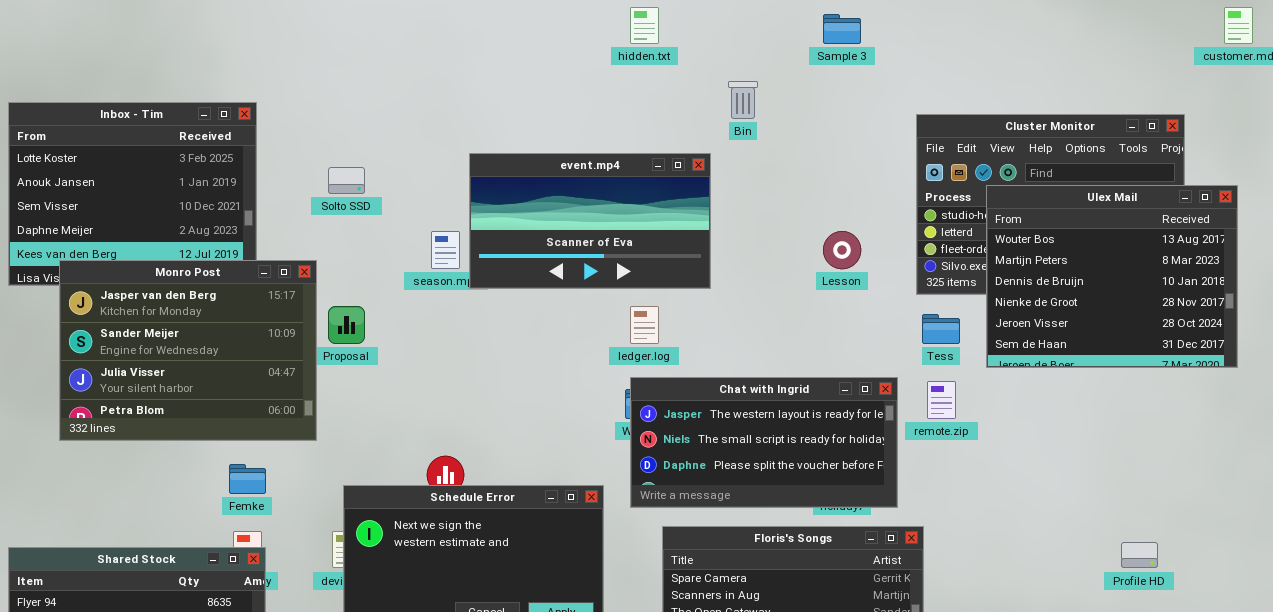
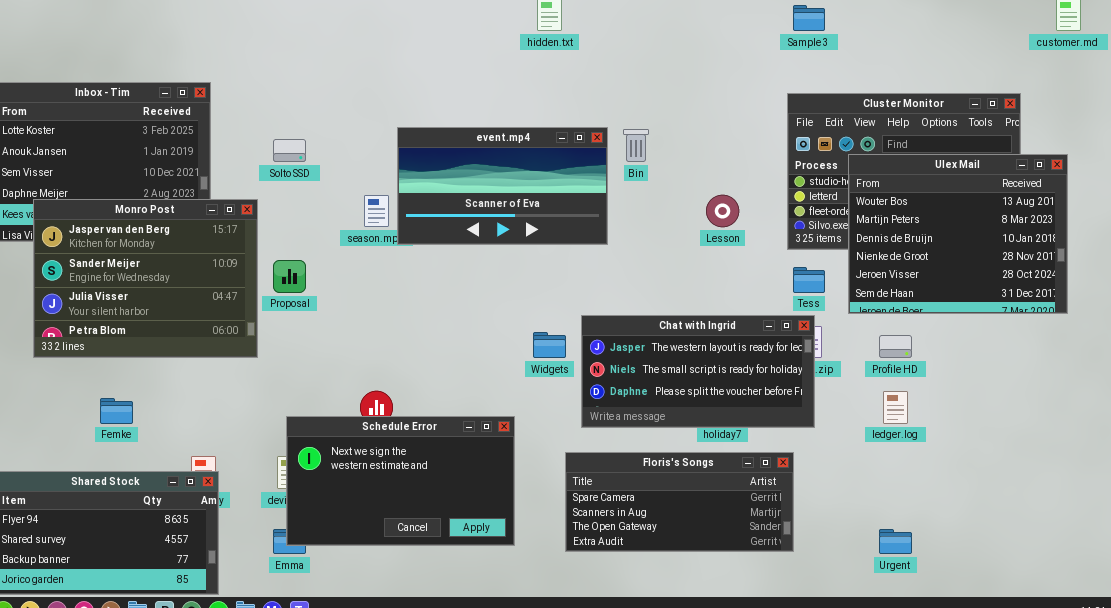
Sample 3: [823,14,861,44] -> [793,5,825,31], moved
Bin: [728,81,758,119] -> [623,129,649,162], moved
Monro Post: [59,260,317,441] -> [33,199,258,358], moved
ledger.log: [630,306,659,344] -> [883,391,908,424], moved
Chat with Ingrid: [630,377,898,508] -> [581,315,815,428], moved
Femke: [229,464,266,494] -> [100,398,133,424], moved
Profile HD: [1121,542,1158,568] -> [879,335,912,358], moved

